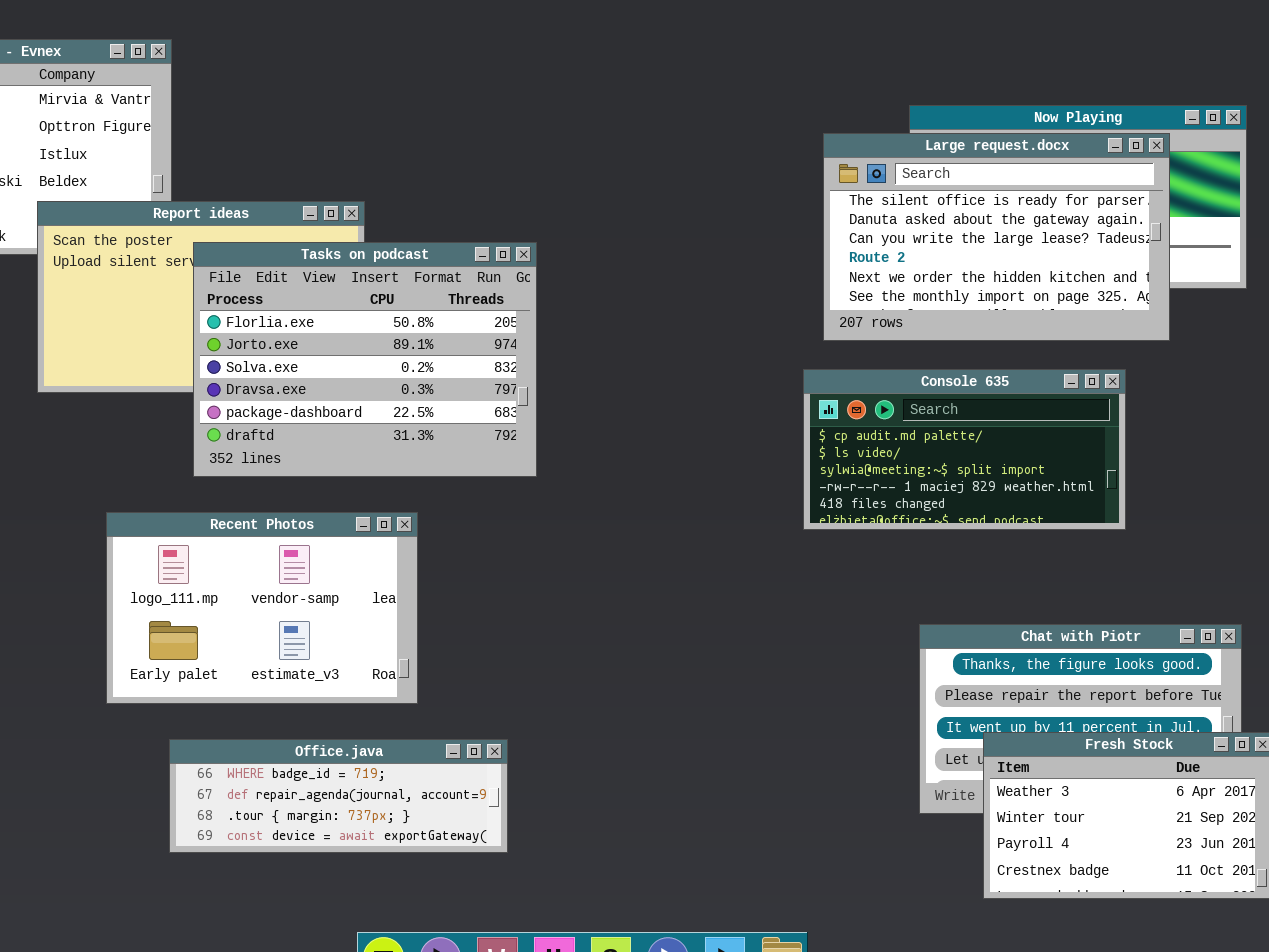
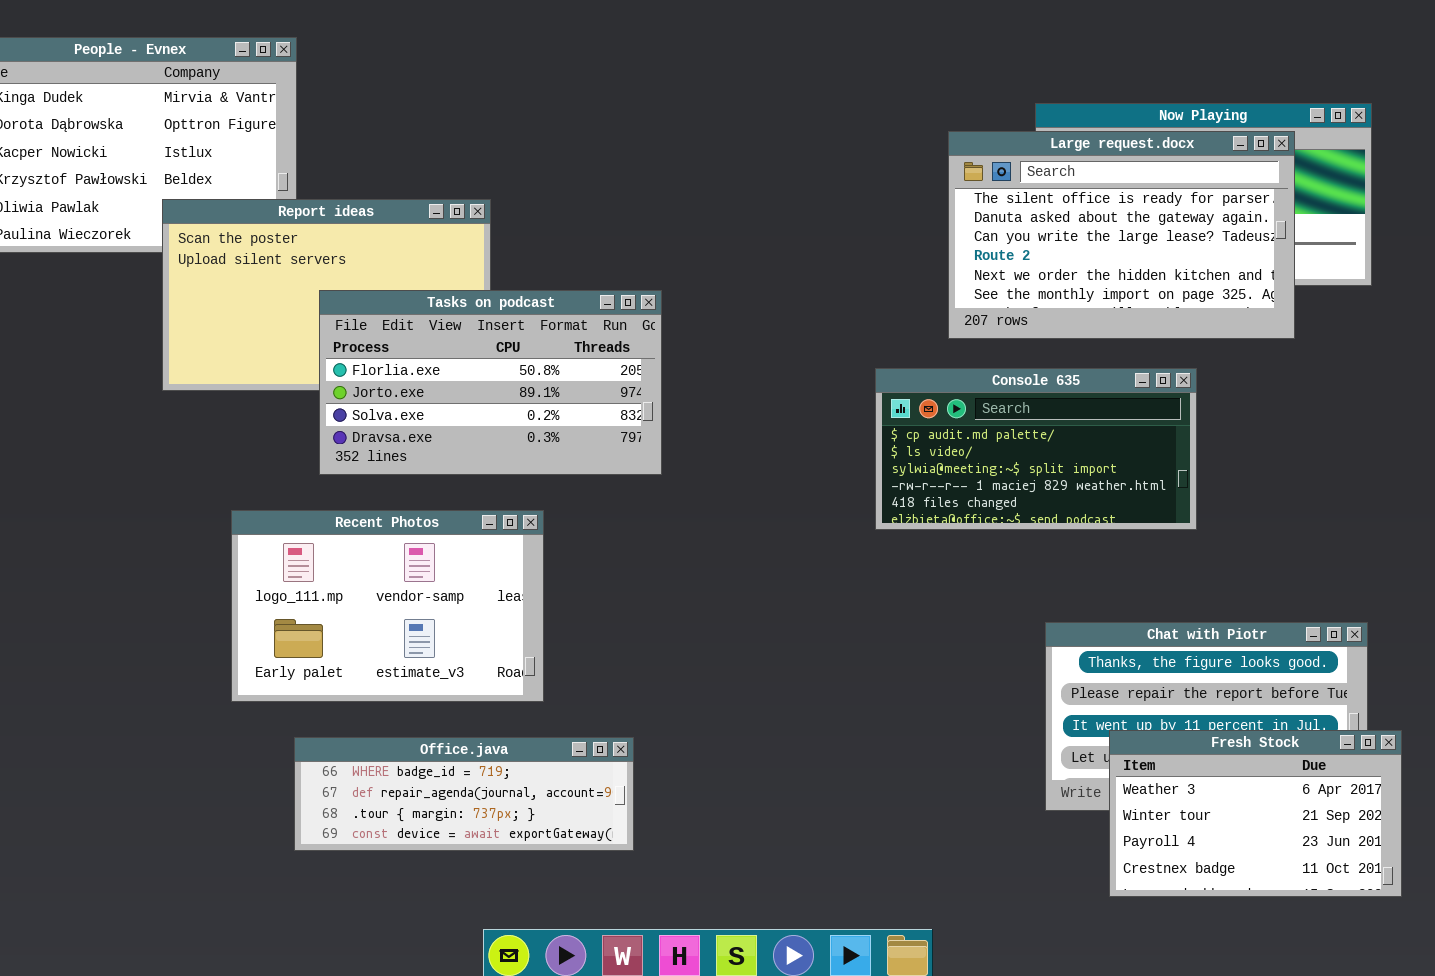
Tasks on podcast: [193,242,537,477] -> [319,290,662,475], resized
Console 635: [803,369,1126,530] -> [875,368,1197,530], moved

